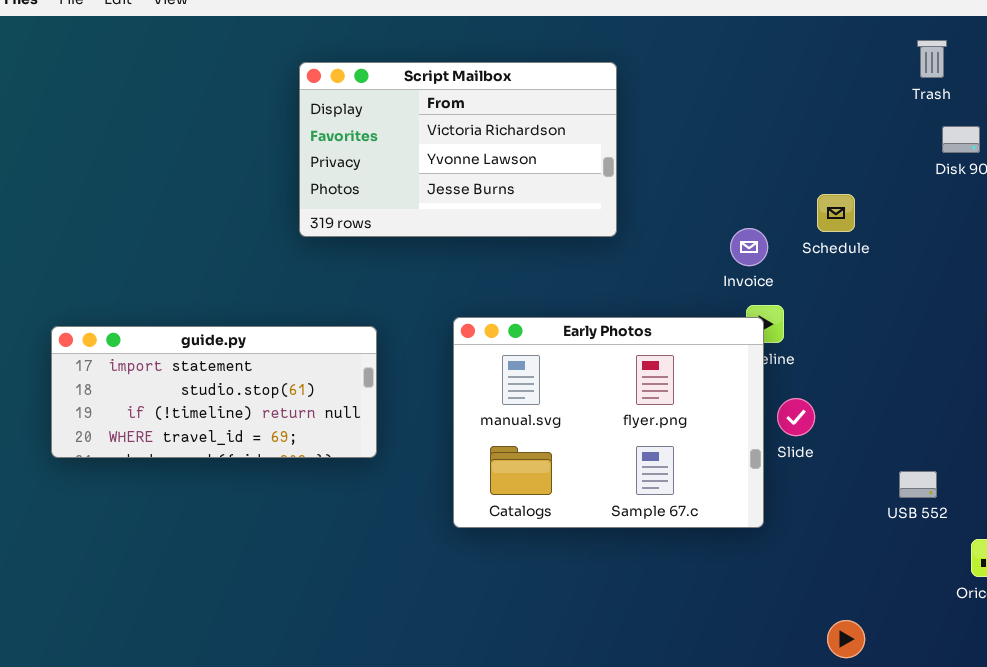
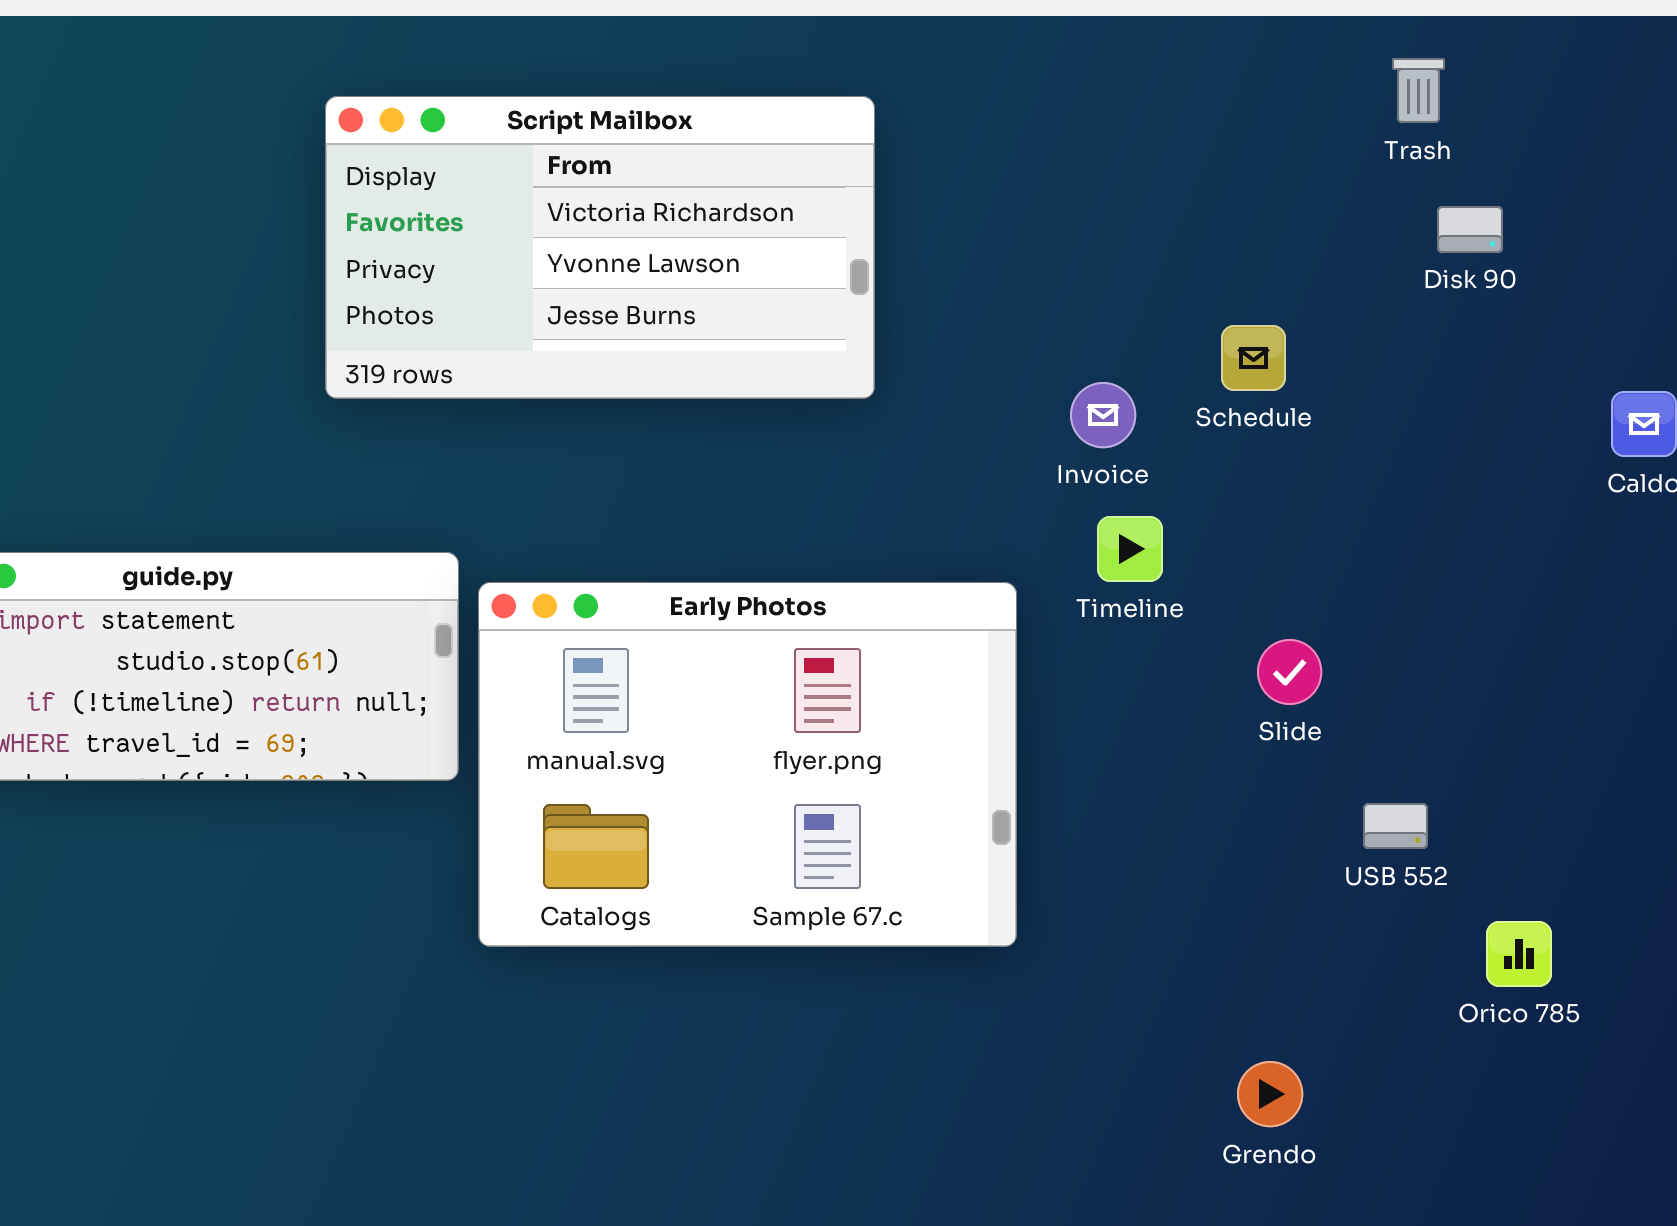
Early Photos: [453,317,764,528] -> [478,582,1017,947], moved
Slide: [777,398,815,436] -> [1257,639,1322,705], moved

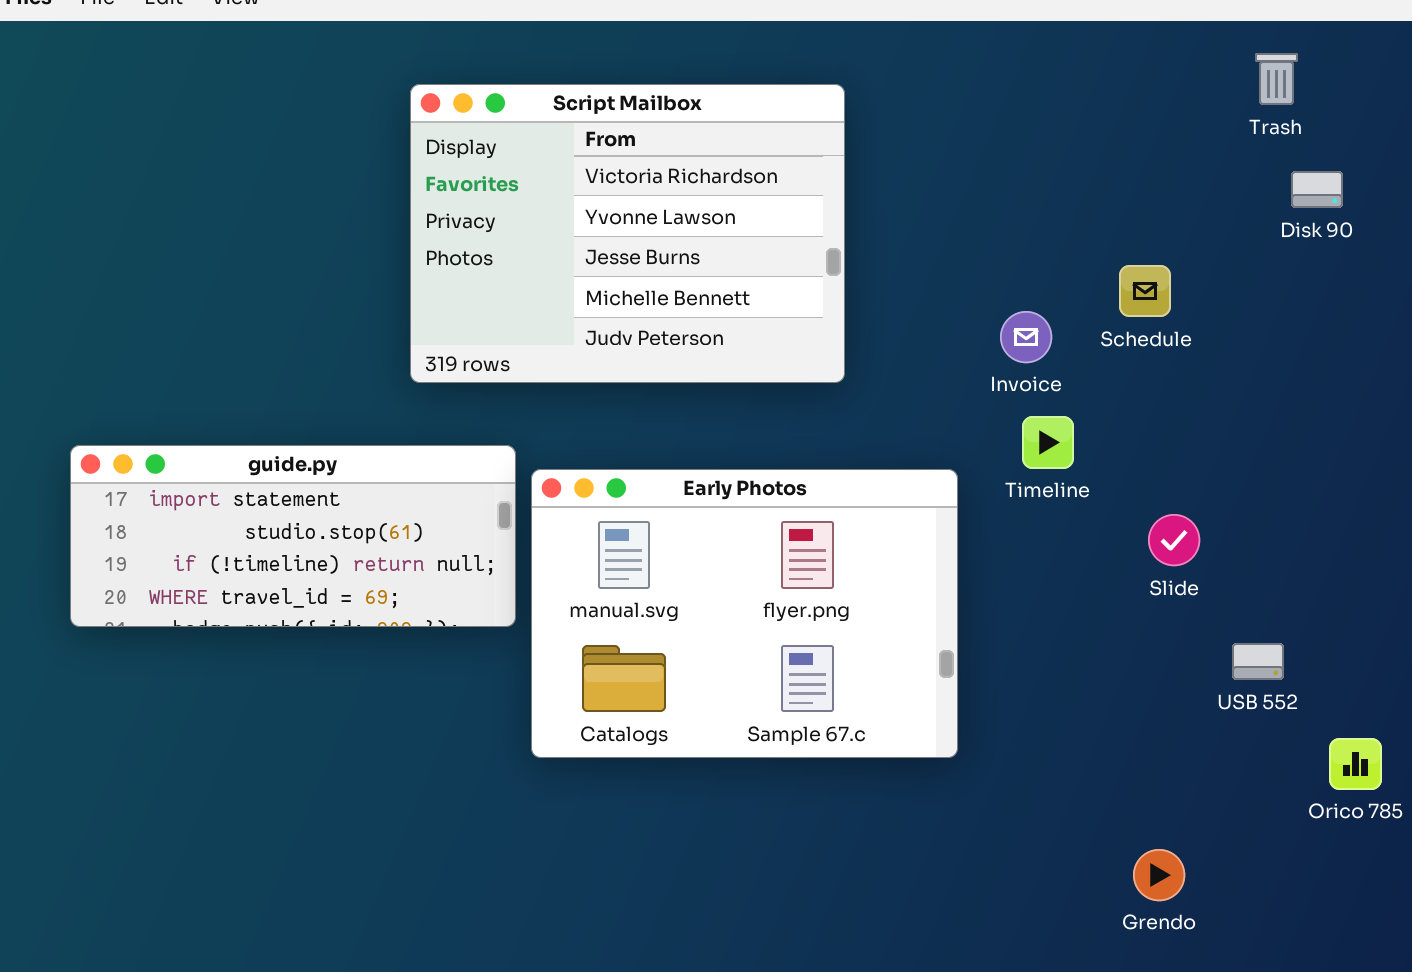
Script Mailbox: [325,96,875,399] -> [410,84,845,383], resized

